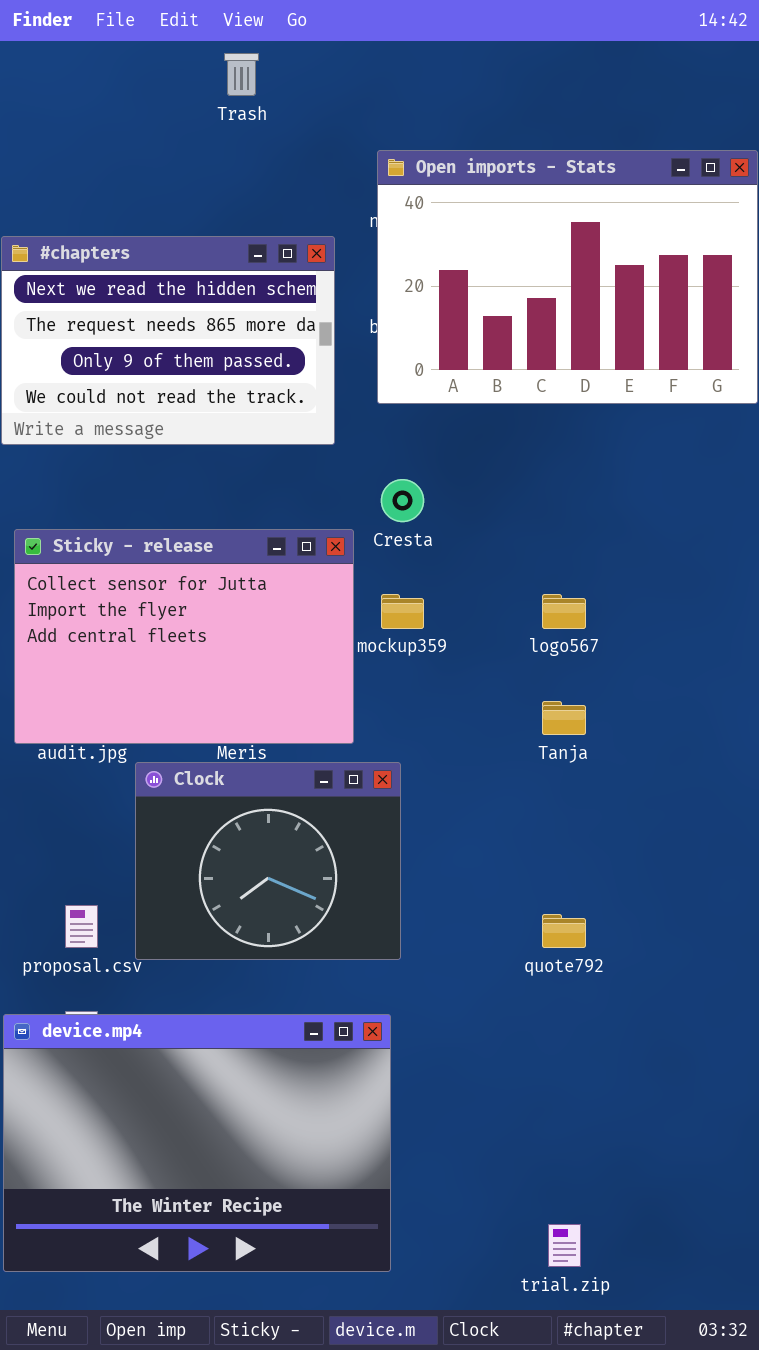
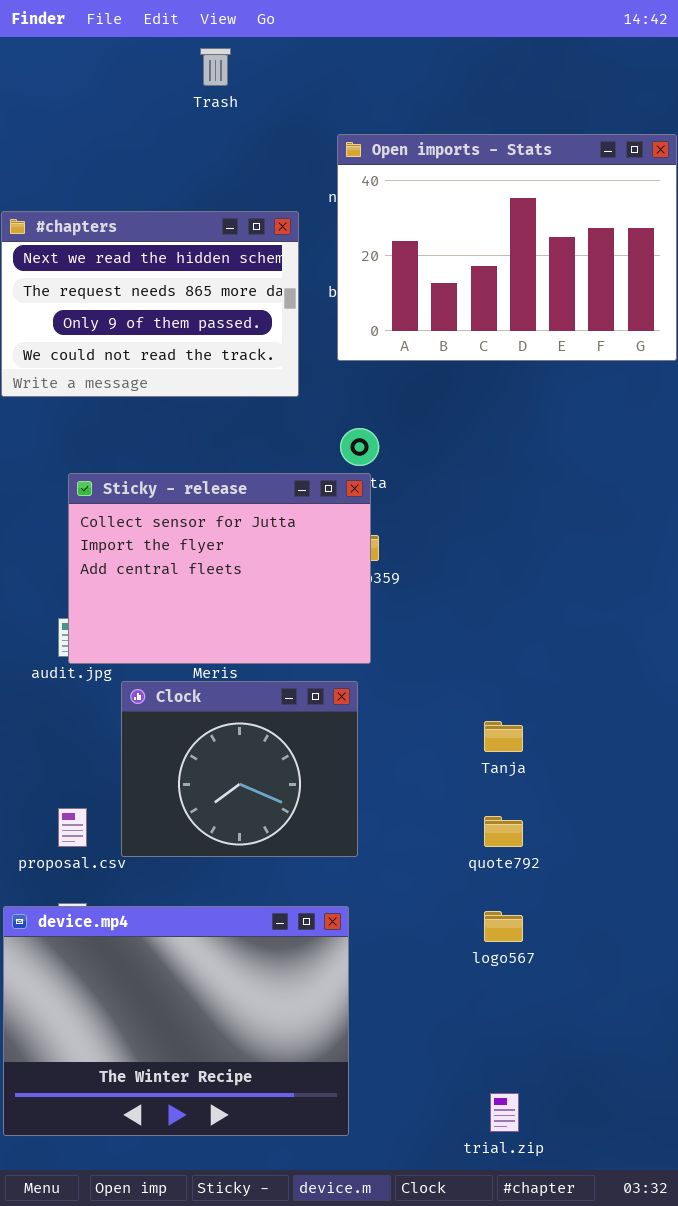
Sticky - release: [14,529,354,744] -> [68,473,371,664], moved
logo567: [542,594,586,629] -> [484,911,523,942], moved
Tanja: [542,701,586,735] -> [484,721,523,752], moved

